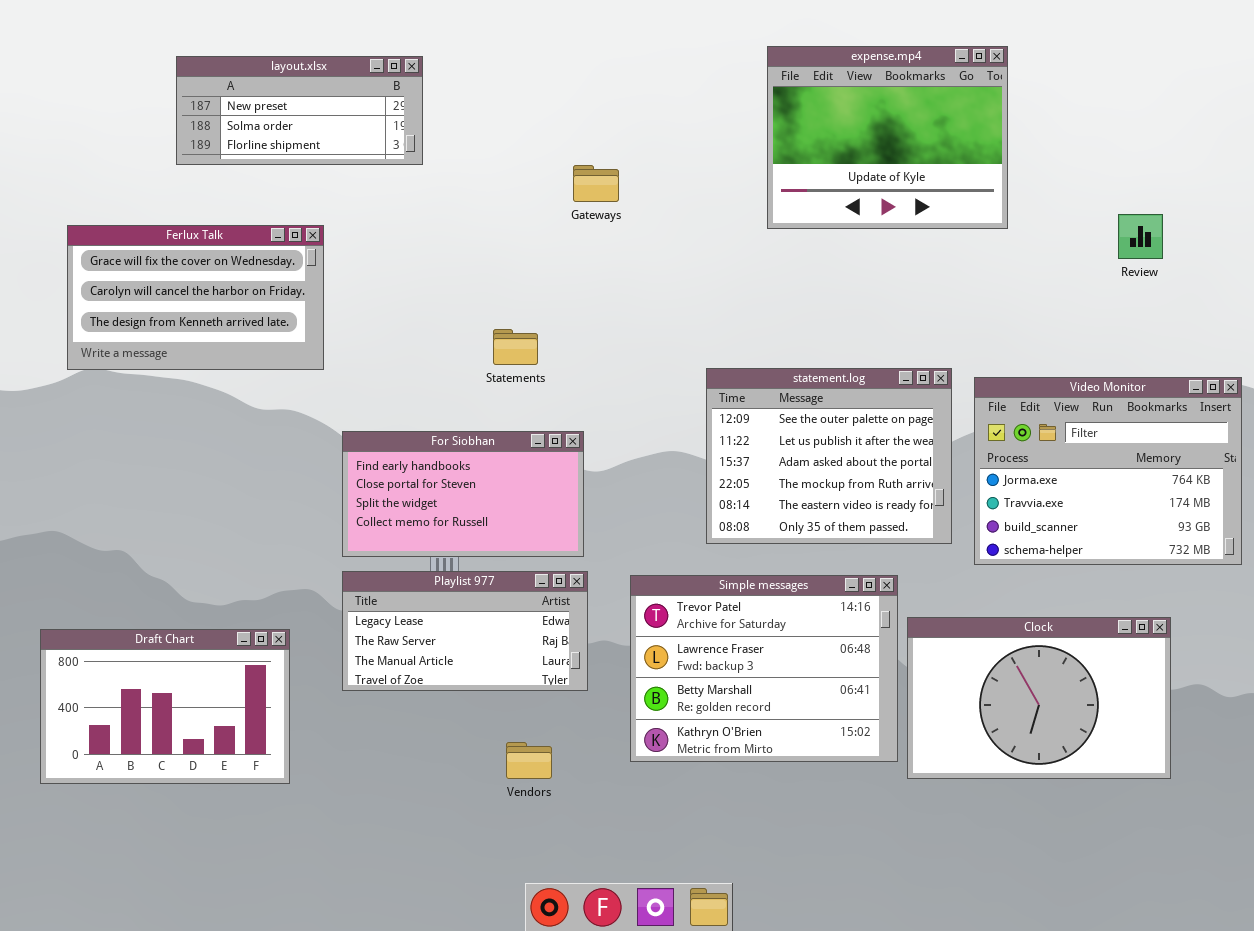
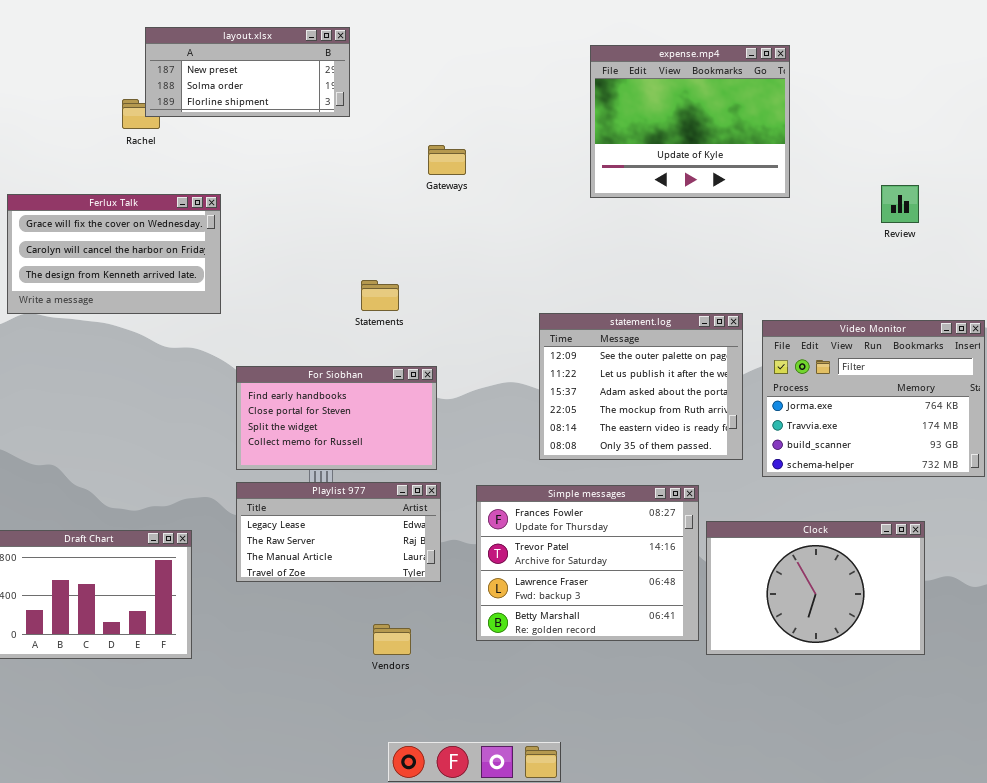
layout.xlsx: [176,56,423,165] -> [145,27,350,117], moved
Simple messages: [630,575,898,762] -> [476,485,699,641], scrolled up 1 row

